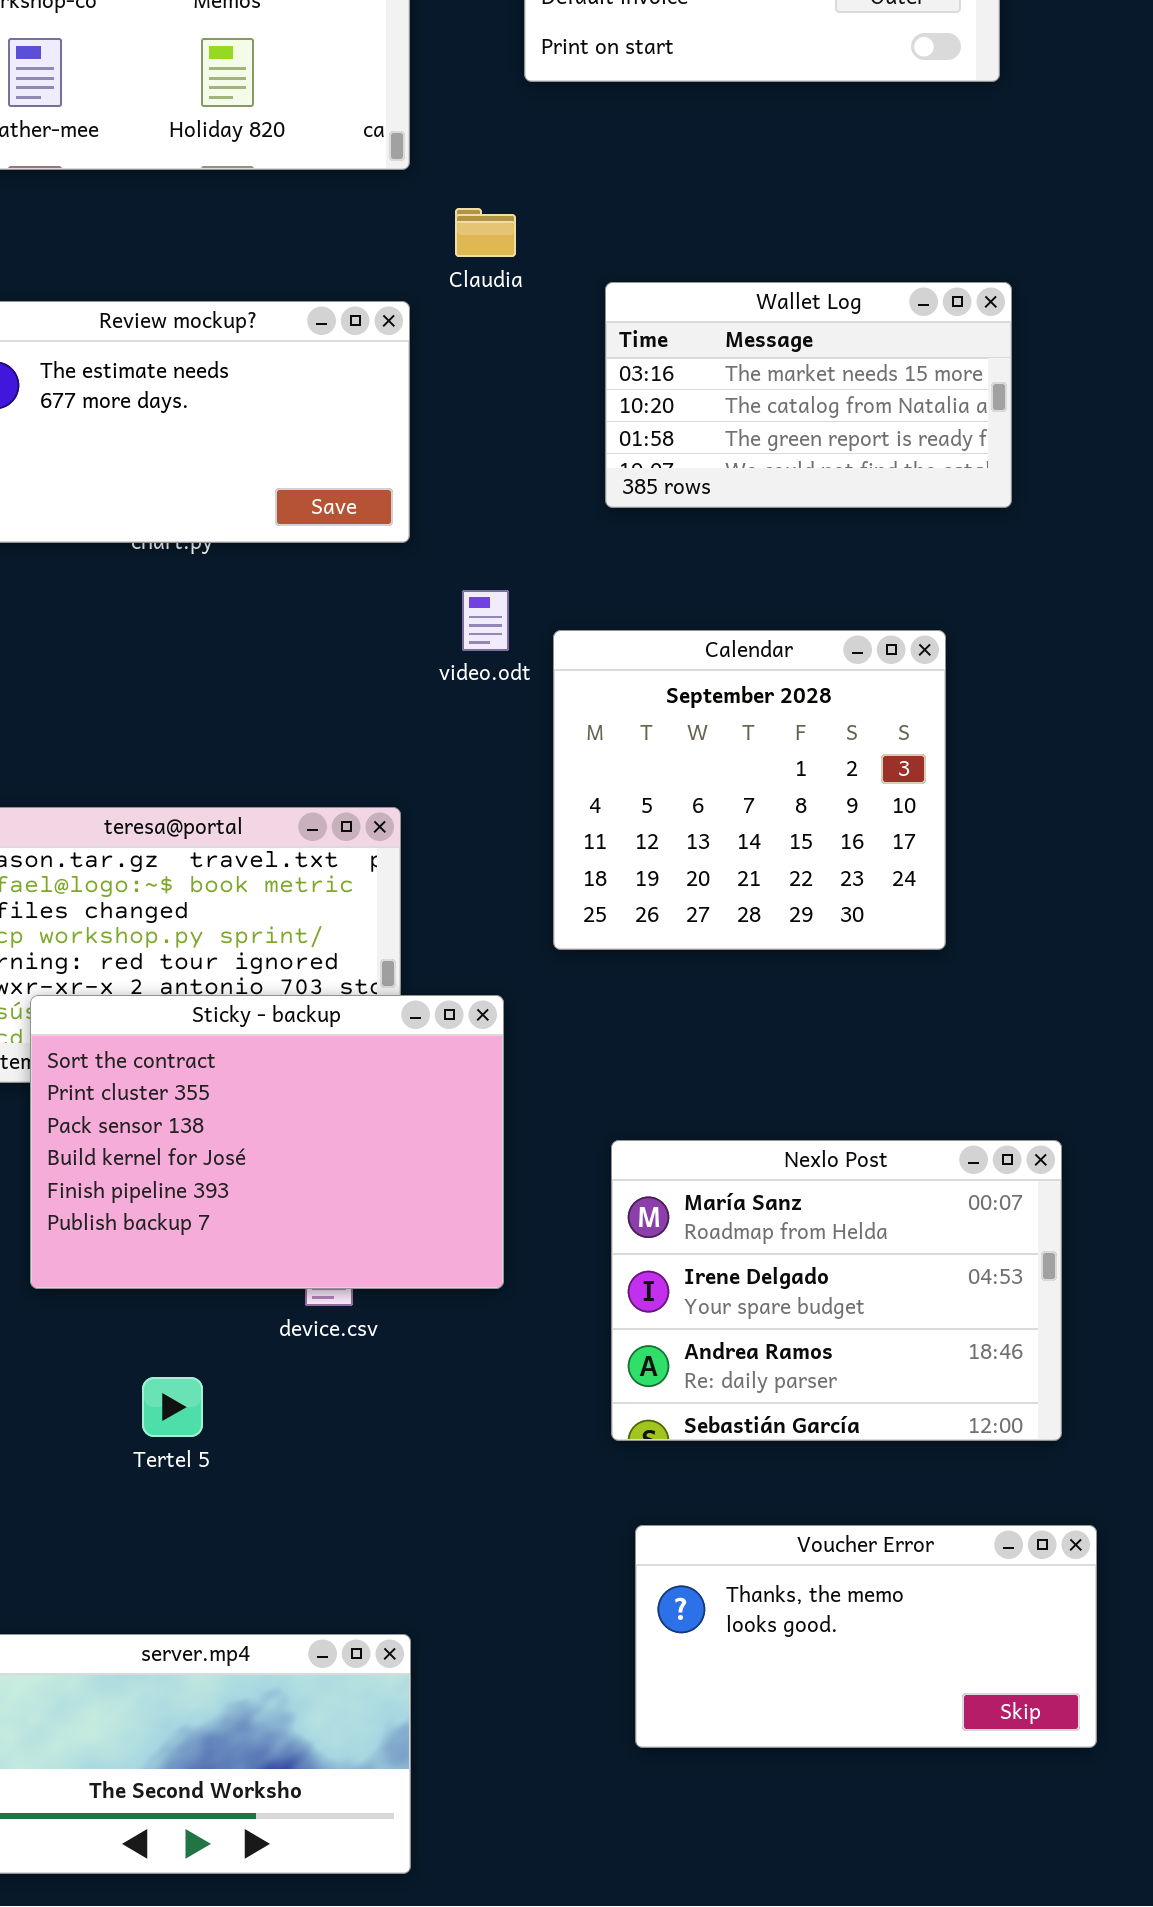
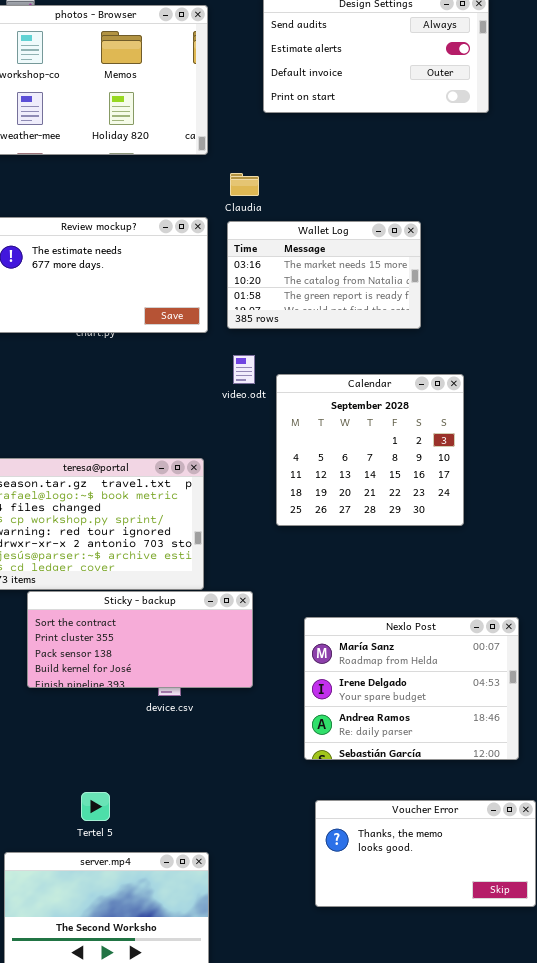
Wallet Log: [605,282,1012,508] -> [227,221,421,329], moved
Sticky - backup: [30,995,504,1289] -> [27,591,253,688], resized
Tertel 5: [142,1377,203,1437] -> [81,792,110,821], moved

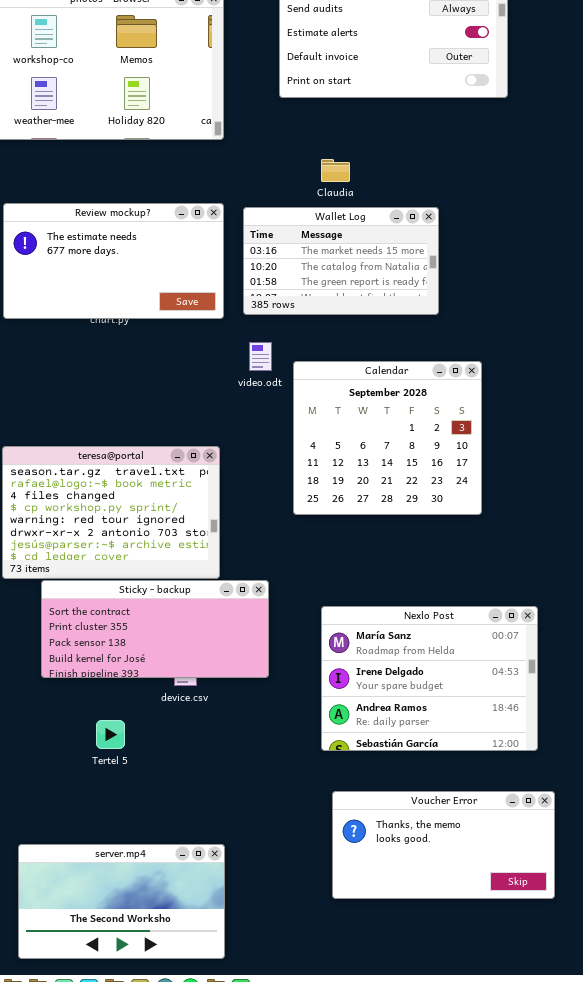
Claudia: [230,173,259,196] -> [321,159,350,182], moved
Tertel 5: [81,792,110,821] -> [96,720,125,749], moved

